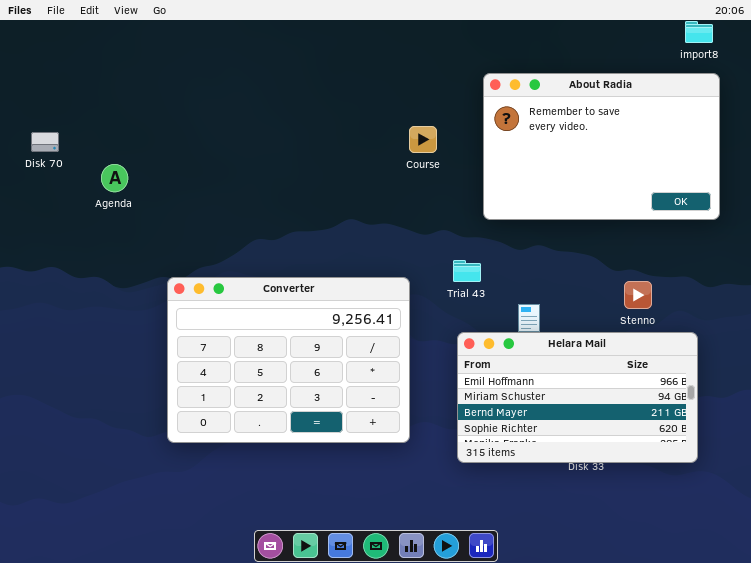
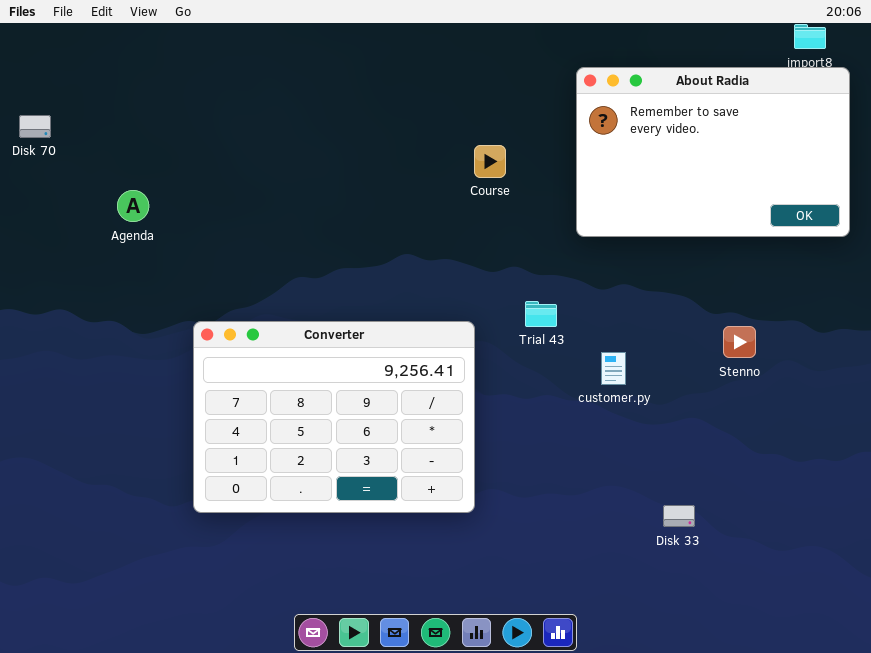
About Radia: [483,73,720,220] -> [576,67,850,237], moved
Disk 70: [31,132,59,152] -> [19,115,51,138], moved
Helara Mail: [457,332,698,463] -> none, closed

